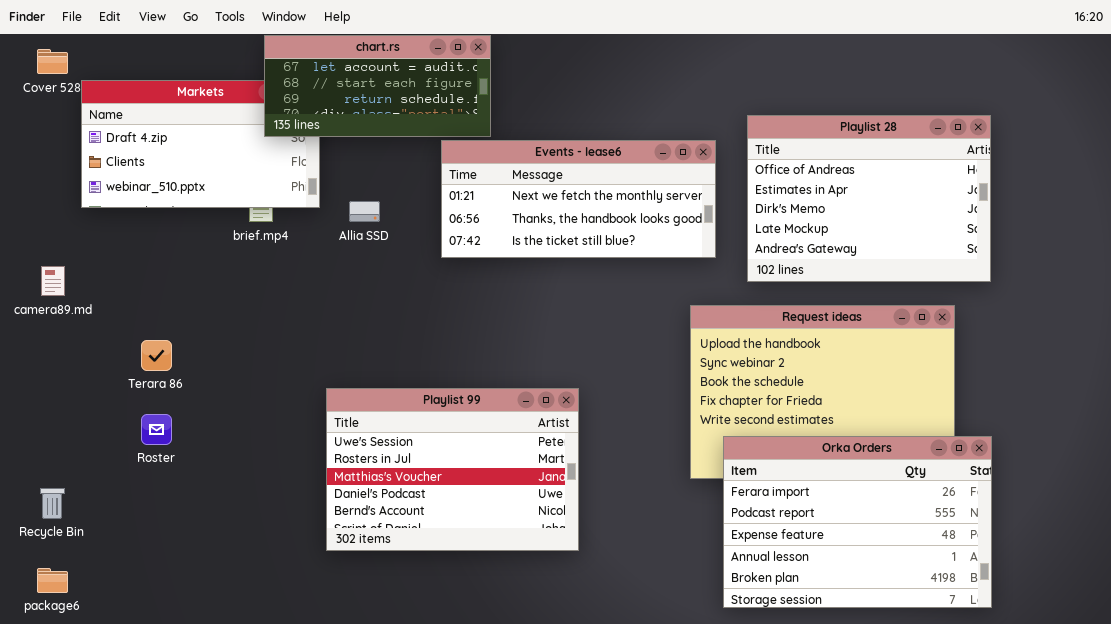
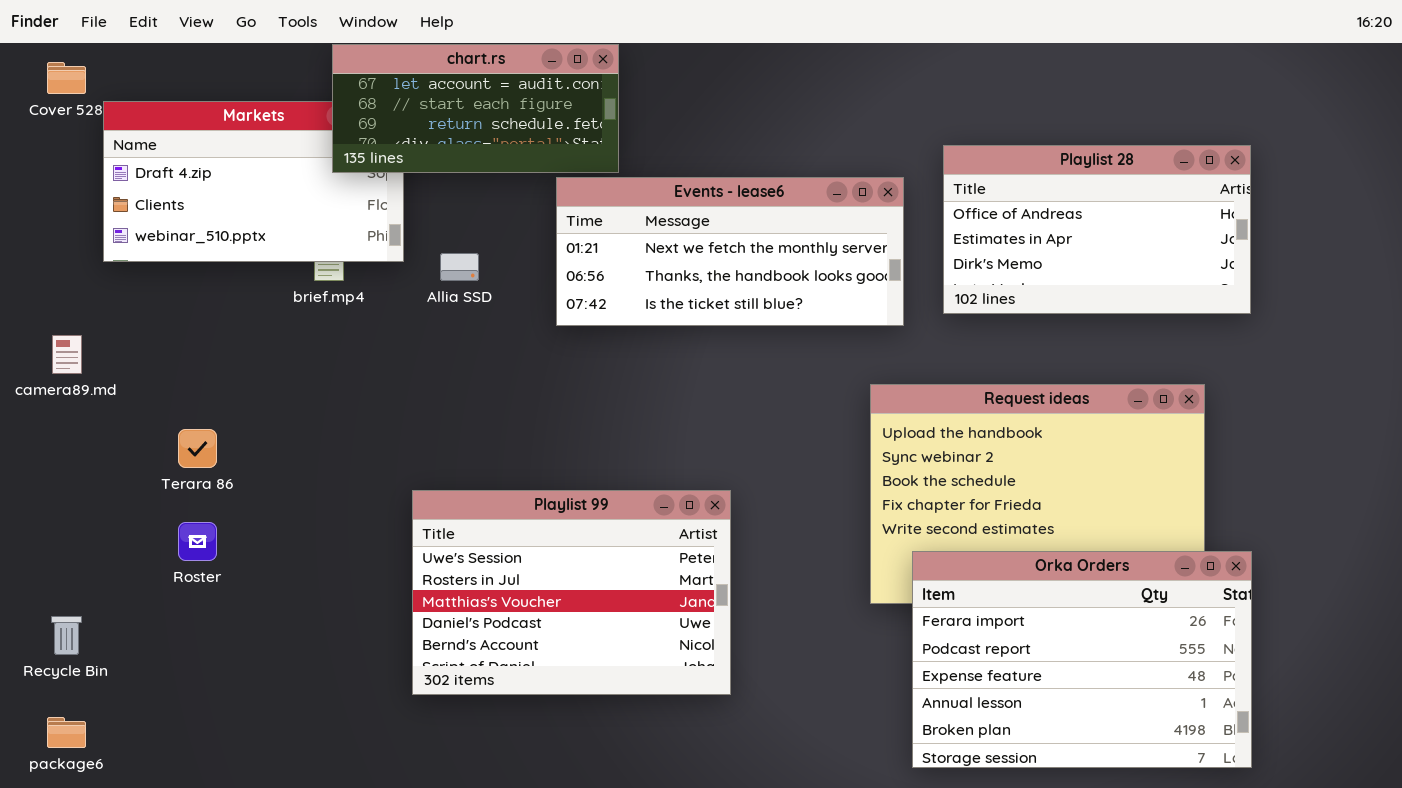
Playlist 28: [747,115,991,282] -> [943,145,1251,314], resized

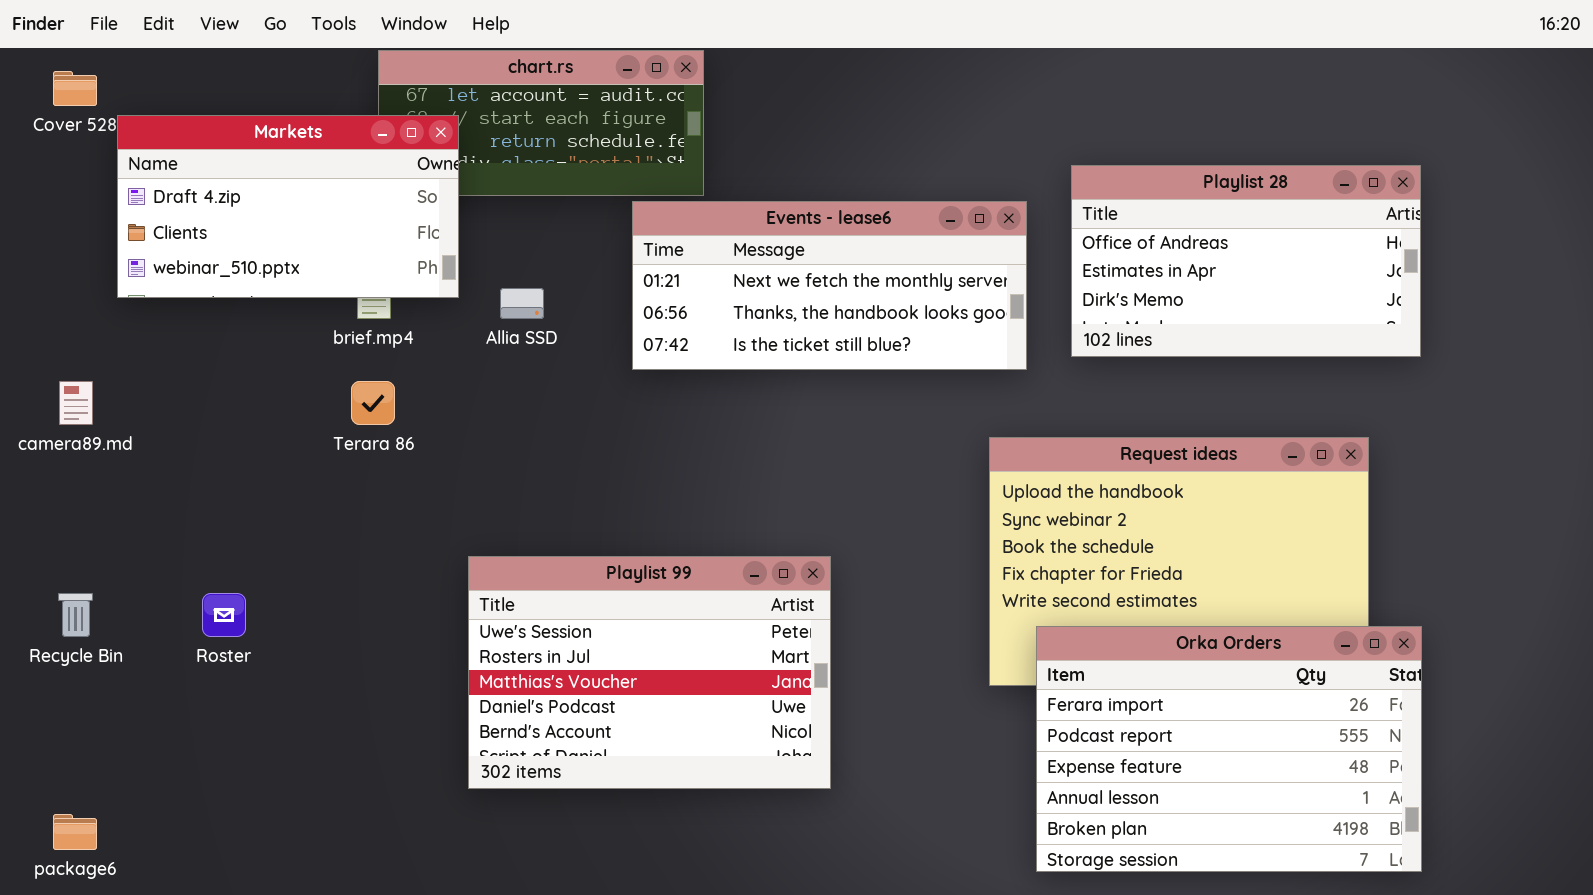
Markets: [103,101,404,262] -> [117,115,459,298], raised
Terara 86: [178,429,217,468] -> [351,381,395,425], moved
Recycle Bin: [51,616,82,655] -> [58,593,93,637], moved

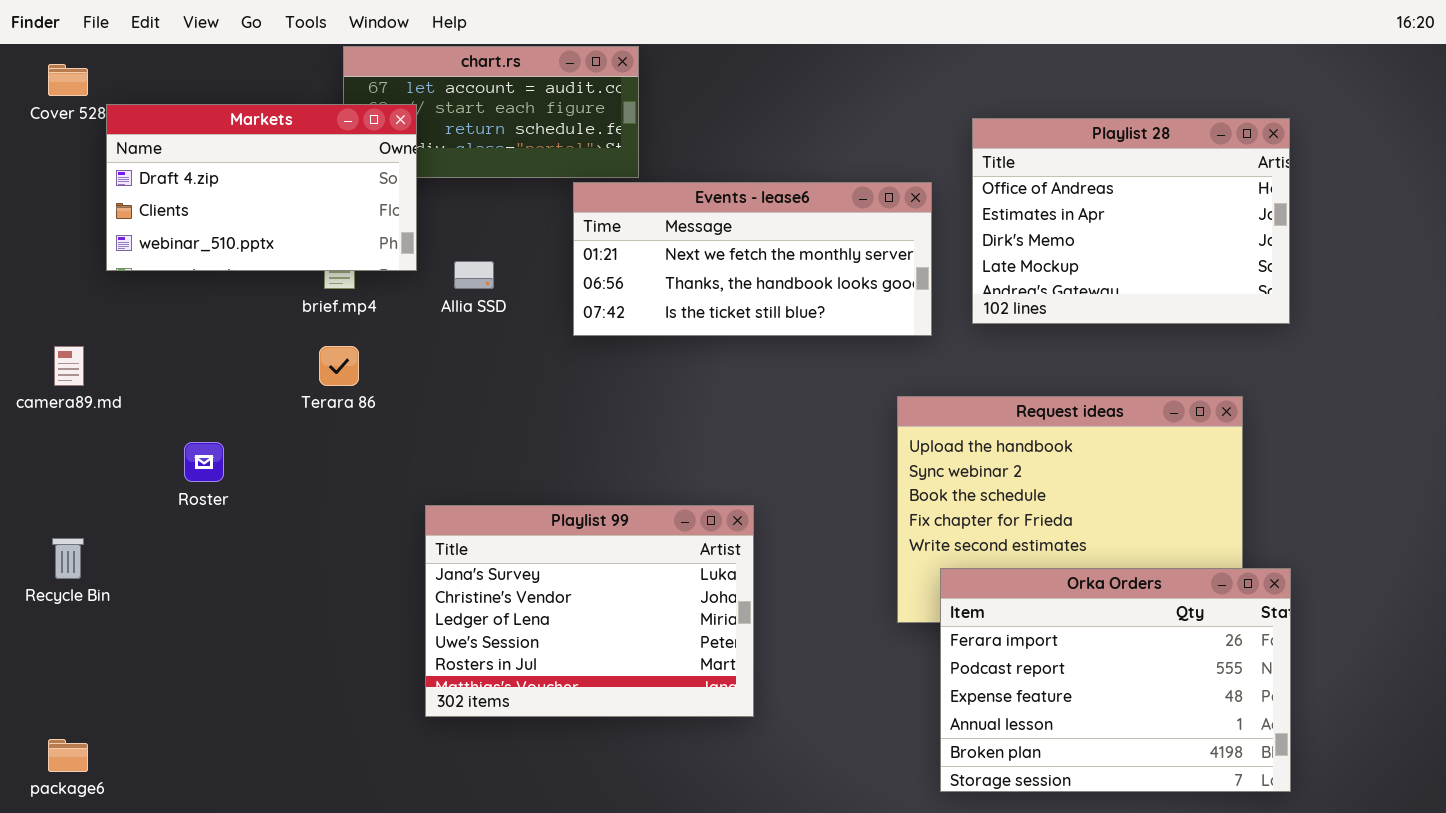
Playlist 28: [1071,165,1421,357] -> [972,118,1290,324], resized
Playlist 99: [468,556,831,789] -> [425,505,754,717], scrolled up 3 rows
Roster: [202,593,246,637] -> [184,442,224,482], moved

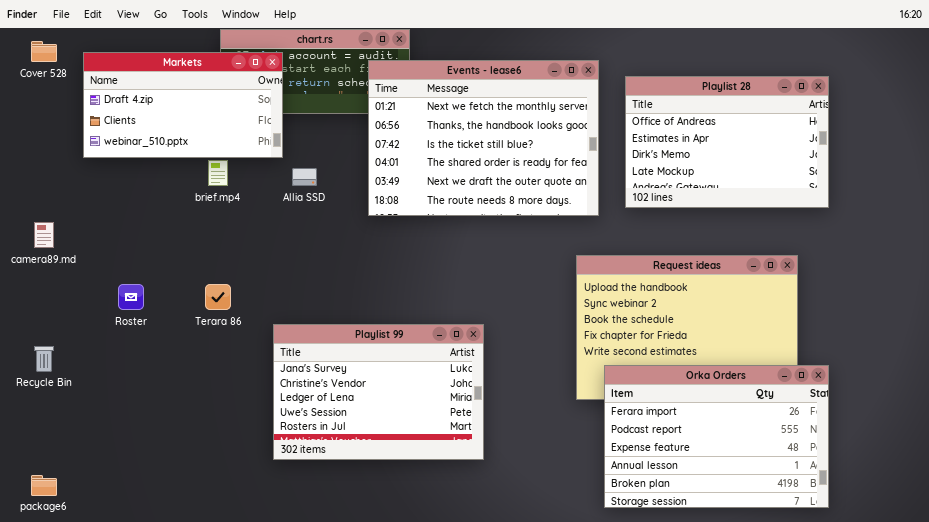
Markets: [106,104,417,271] -> [83,52,283,158], moved
Events - lease6: [573,182,932,336] -> [368,60,599,216], resized
Terara 86: [319,346,359,386] -> [205,284,231,310], moved

